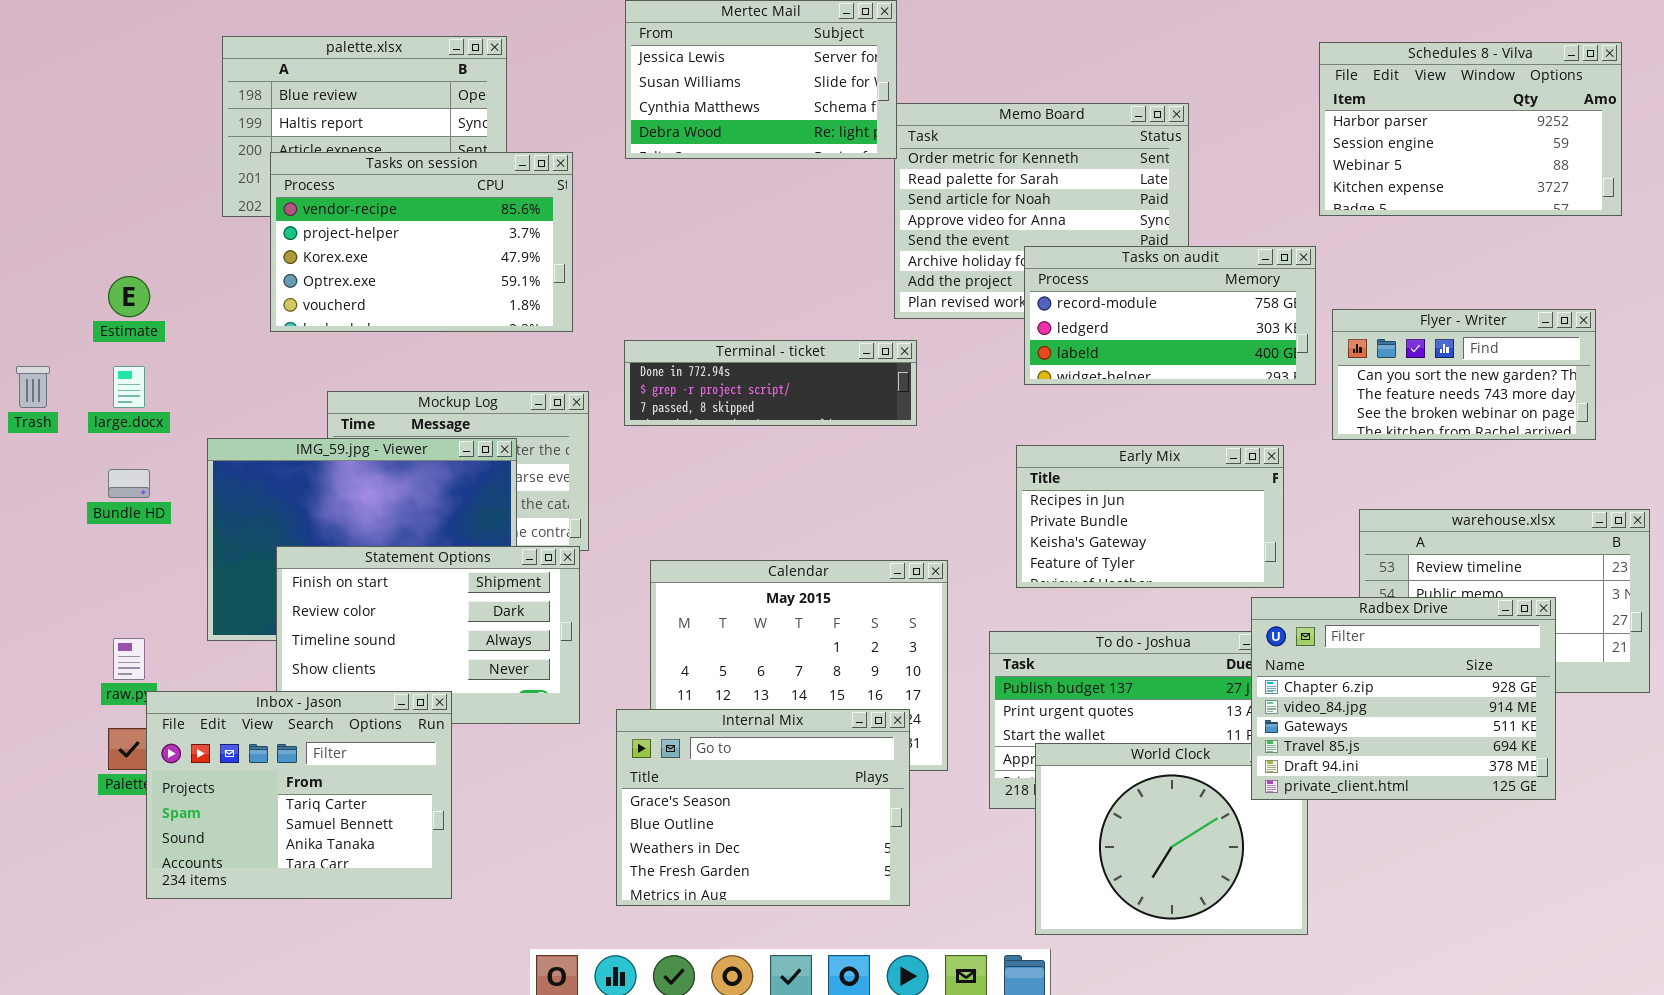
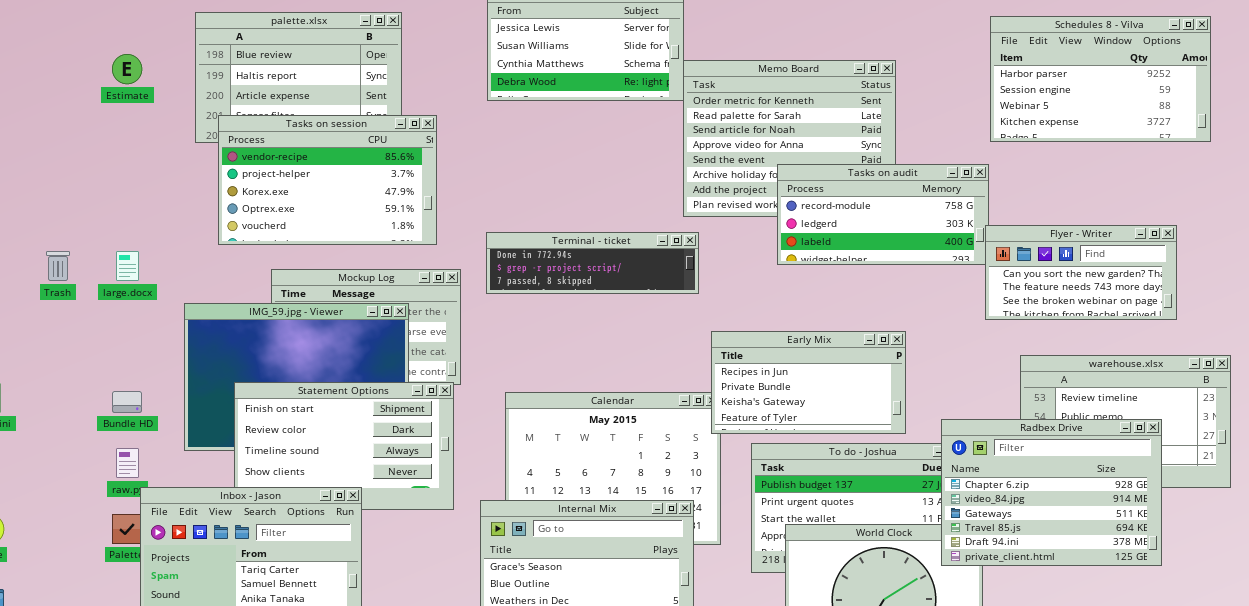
Tasks on session: [270,152,573,332] -> [218,115,437,245], moved
Estimate: [108,276,150,317] -> [112,54,142,84], moved
Flyer - Writer: [1332,309,1596,440] -> [985,225,1177,320], moved
Early Mix: [1016,445,1284,588] -> [711,331,906,434], moved
Bundle HD: [108,469,150,498] -> [112,391,142,413], moved

